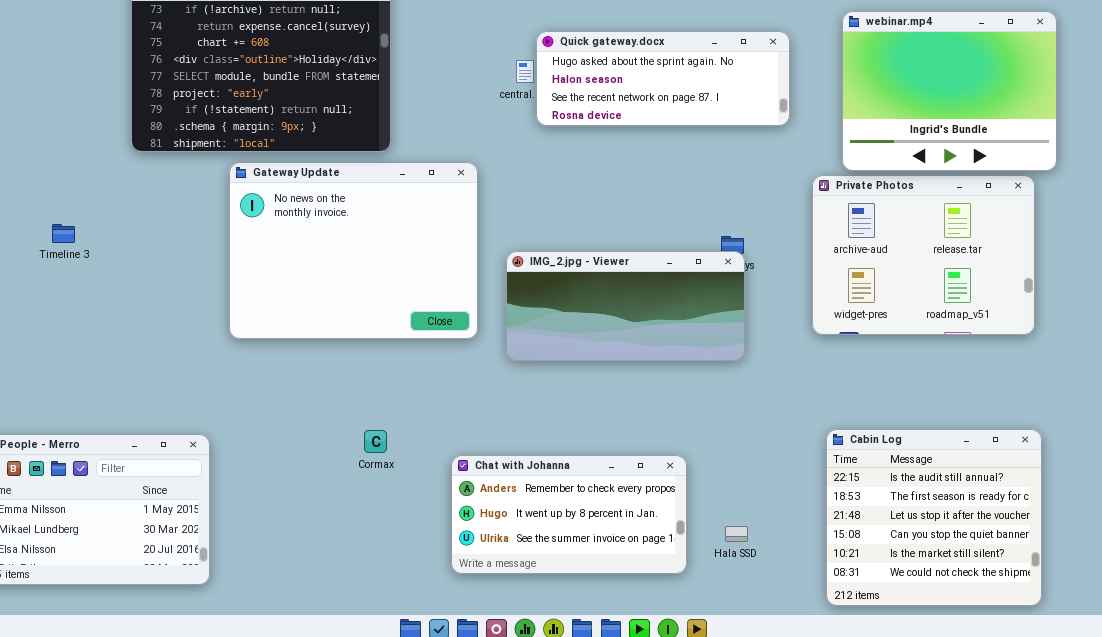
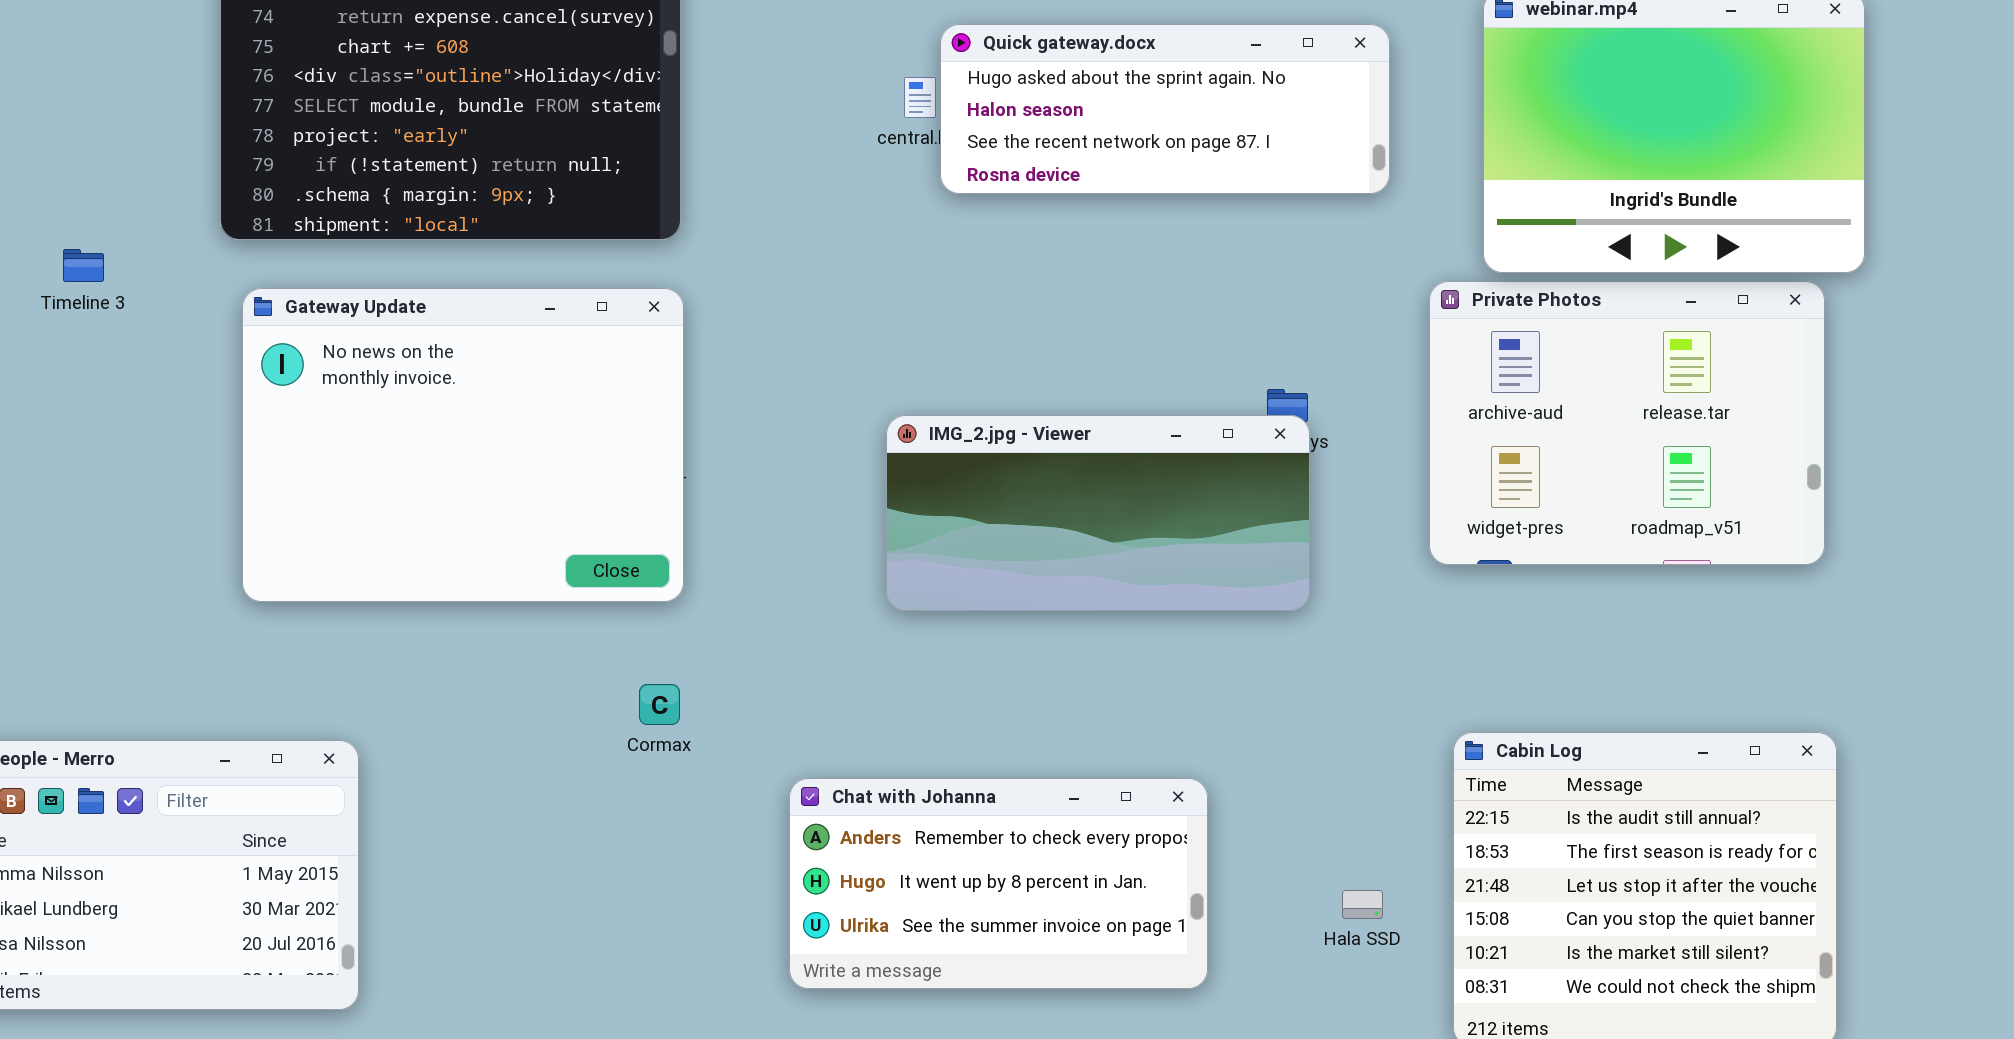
Gateway Update: [229,162,478,339] -> [242,288,684,602], moved
Timeline 3: [52,224,75,243] -> [63,249,104,282], moved
Cormax: [364,430,387,453] -> [639,684,680,725], moved
Hala SSD: [725,526,748,542] -> [1342,890,1383,919], moved

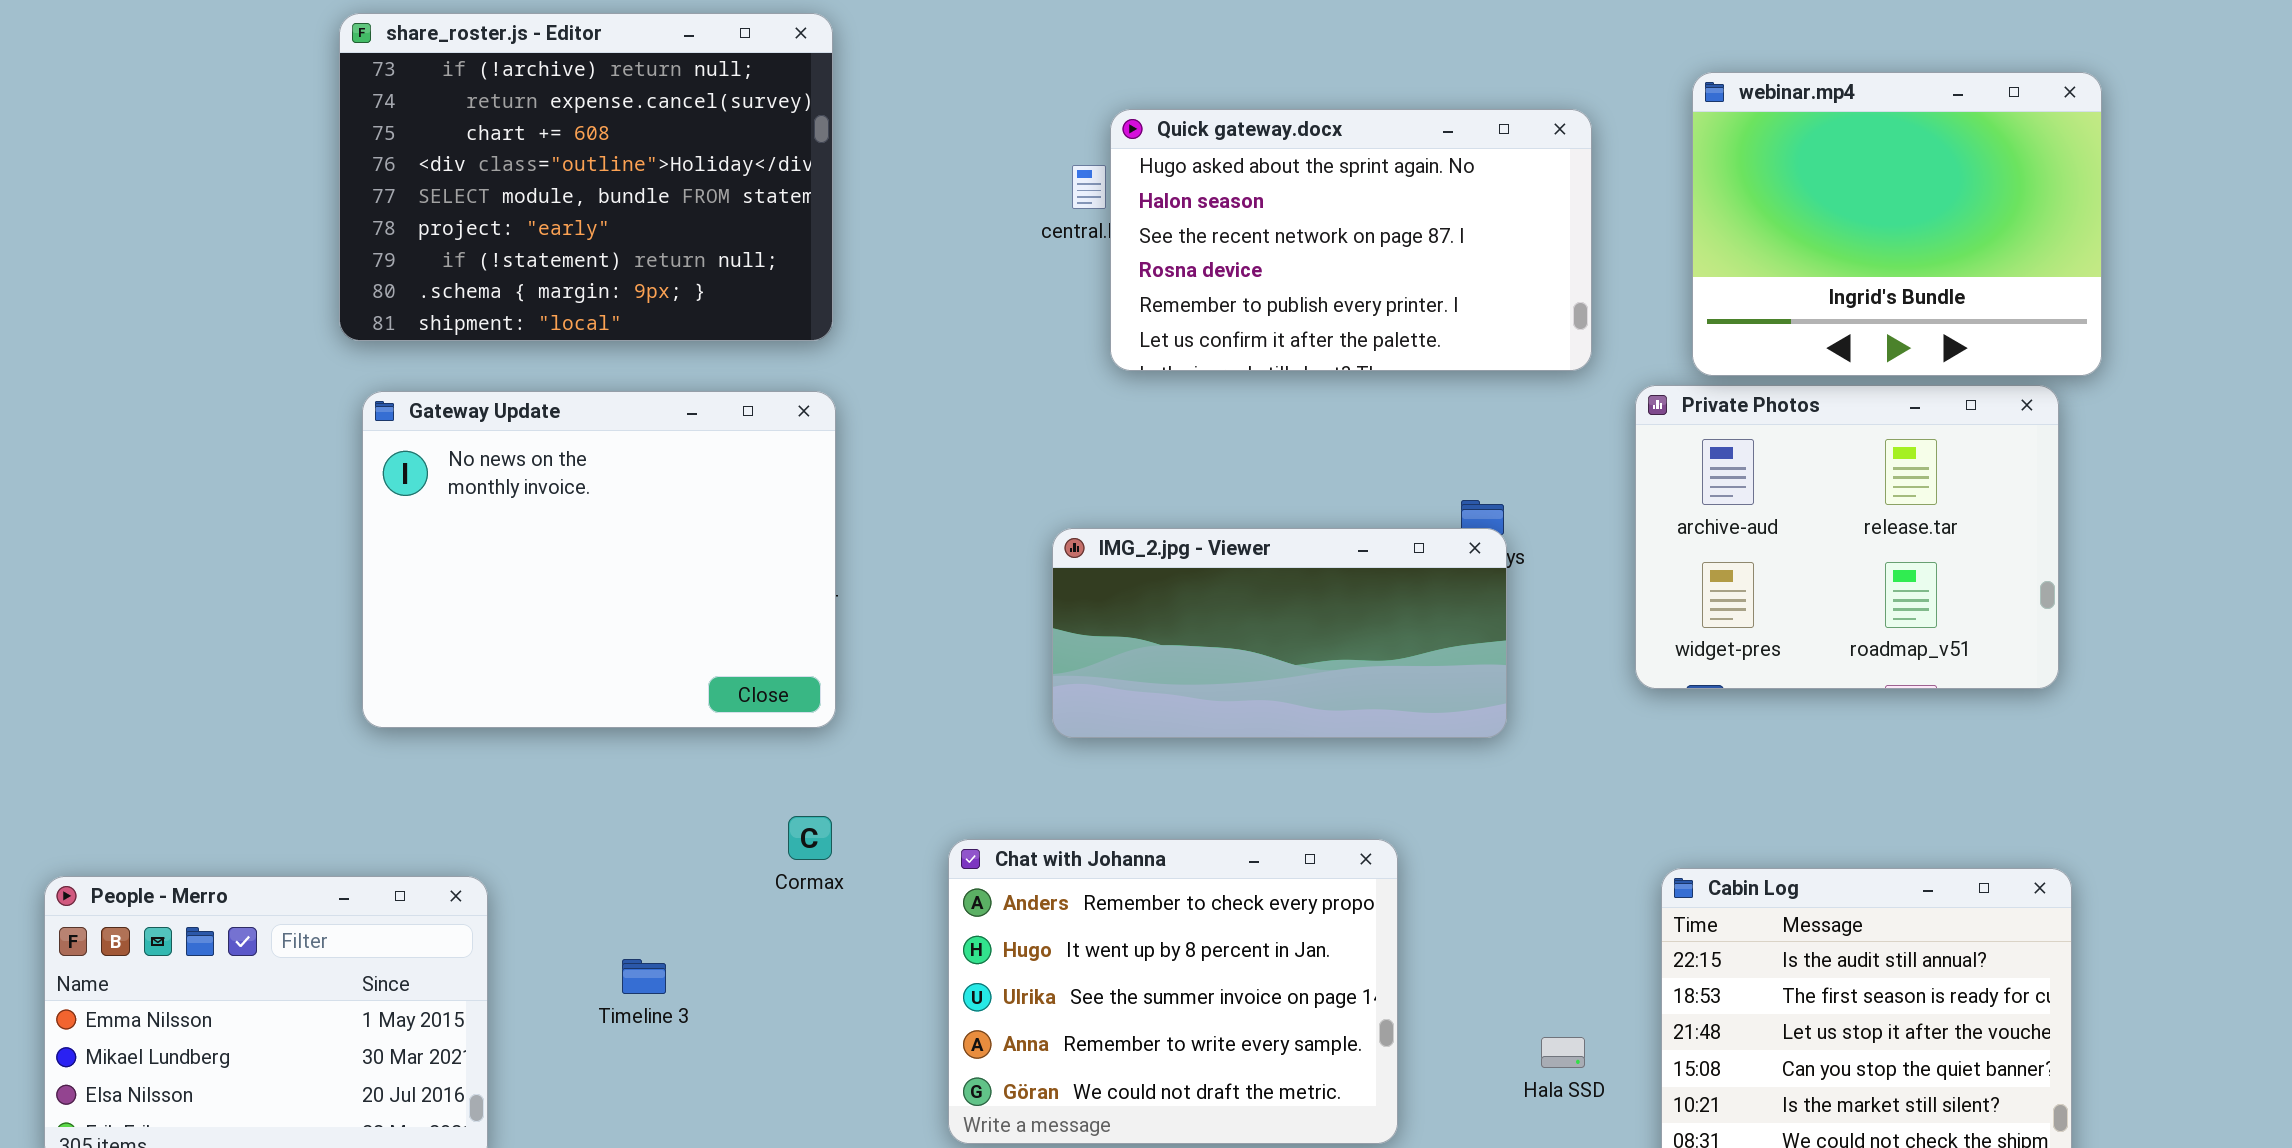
Quick gateway.docx: [940,24,1390,194] -> [1110,109,1592,371], resized
Timeline 3: [63,249,104,282] -> [622,959,666,994], moved
Chat with Johanna: [789,778,1208,989] -> [948,839,1398,1144], resized

